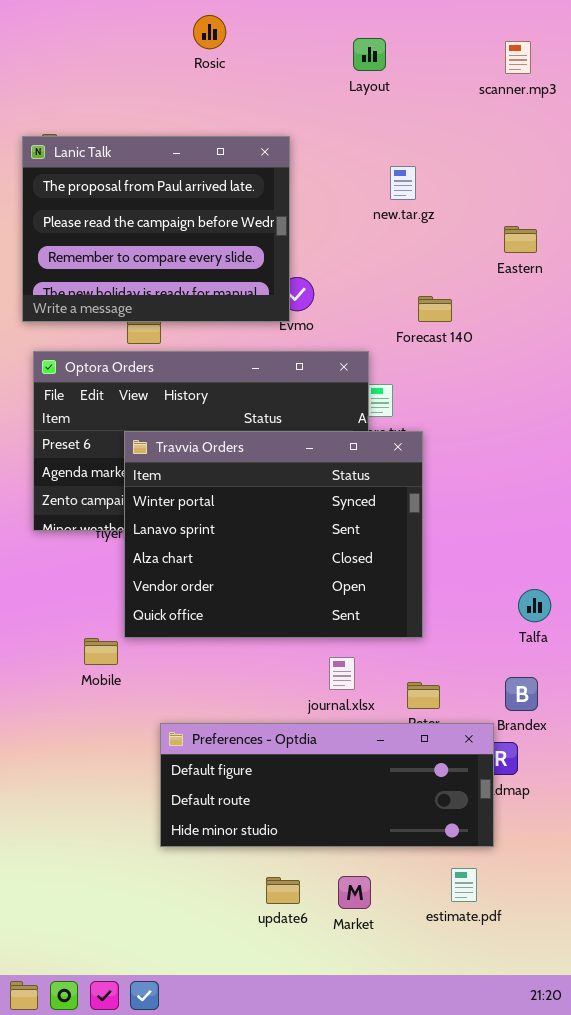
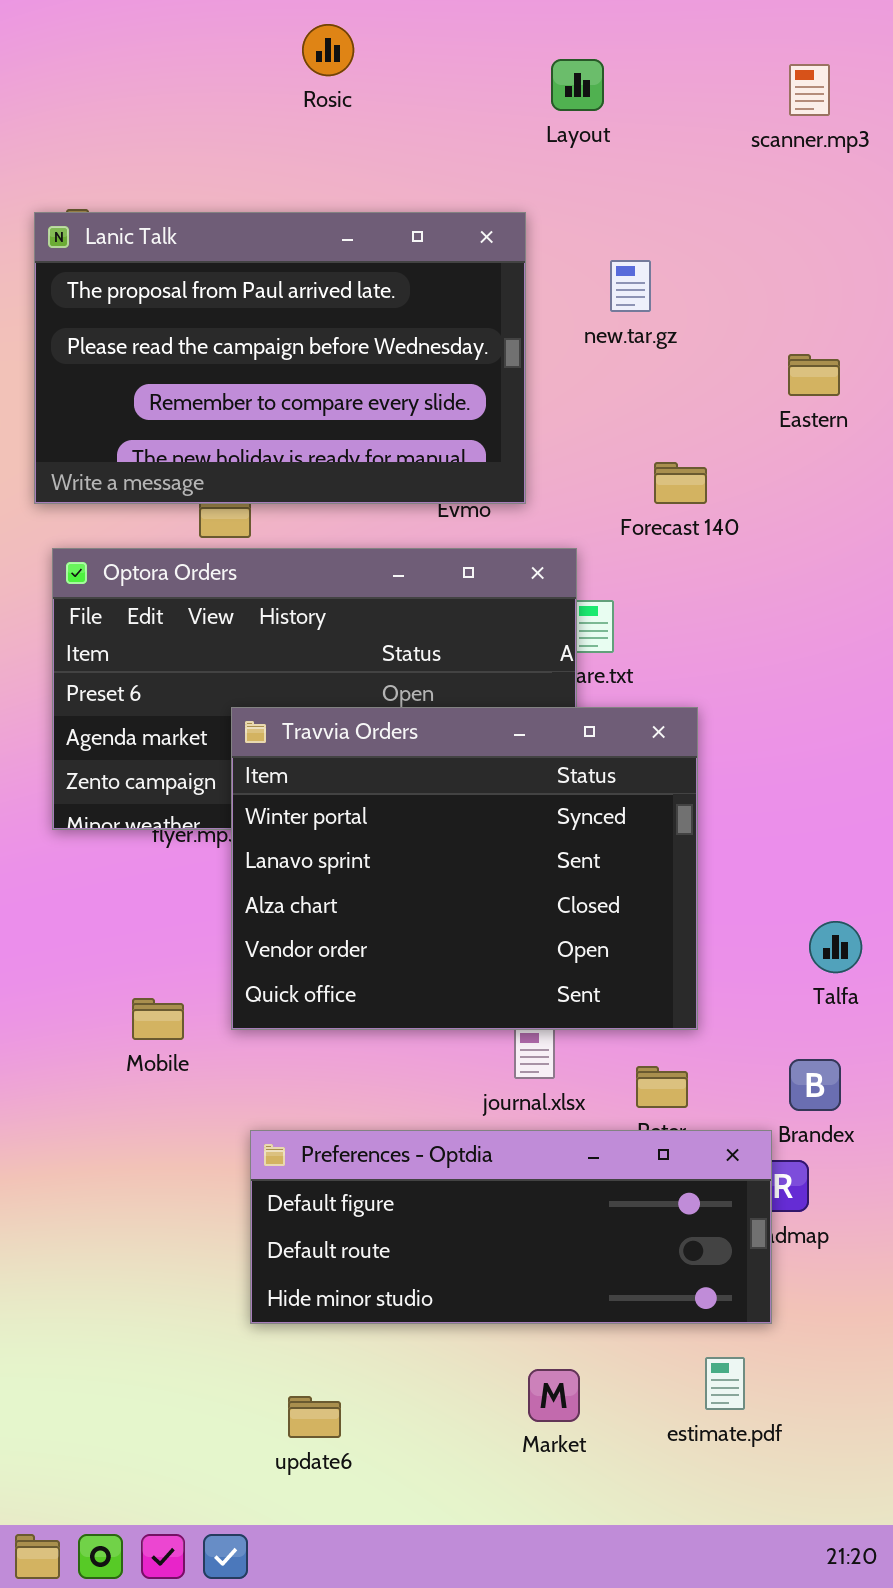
Lanic Talk: [22,136,290,322] -> [34,212,526,504], resized
Travvia Orders: [124,431,423,638] -> [231,707,698,1030], moved
update6: [266,877,300,904] -> [288,1396,341,1438], moved

